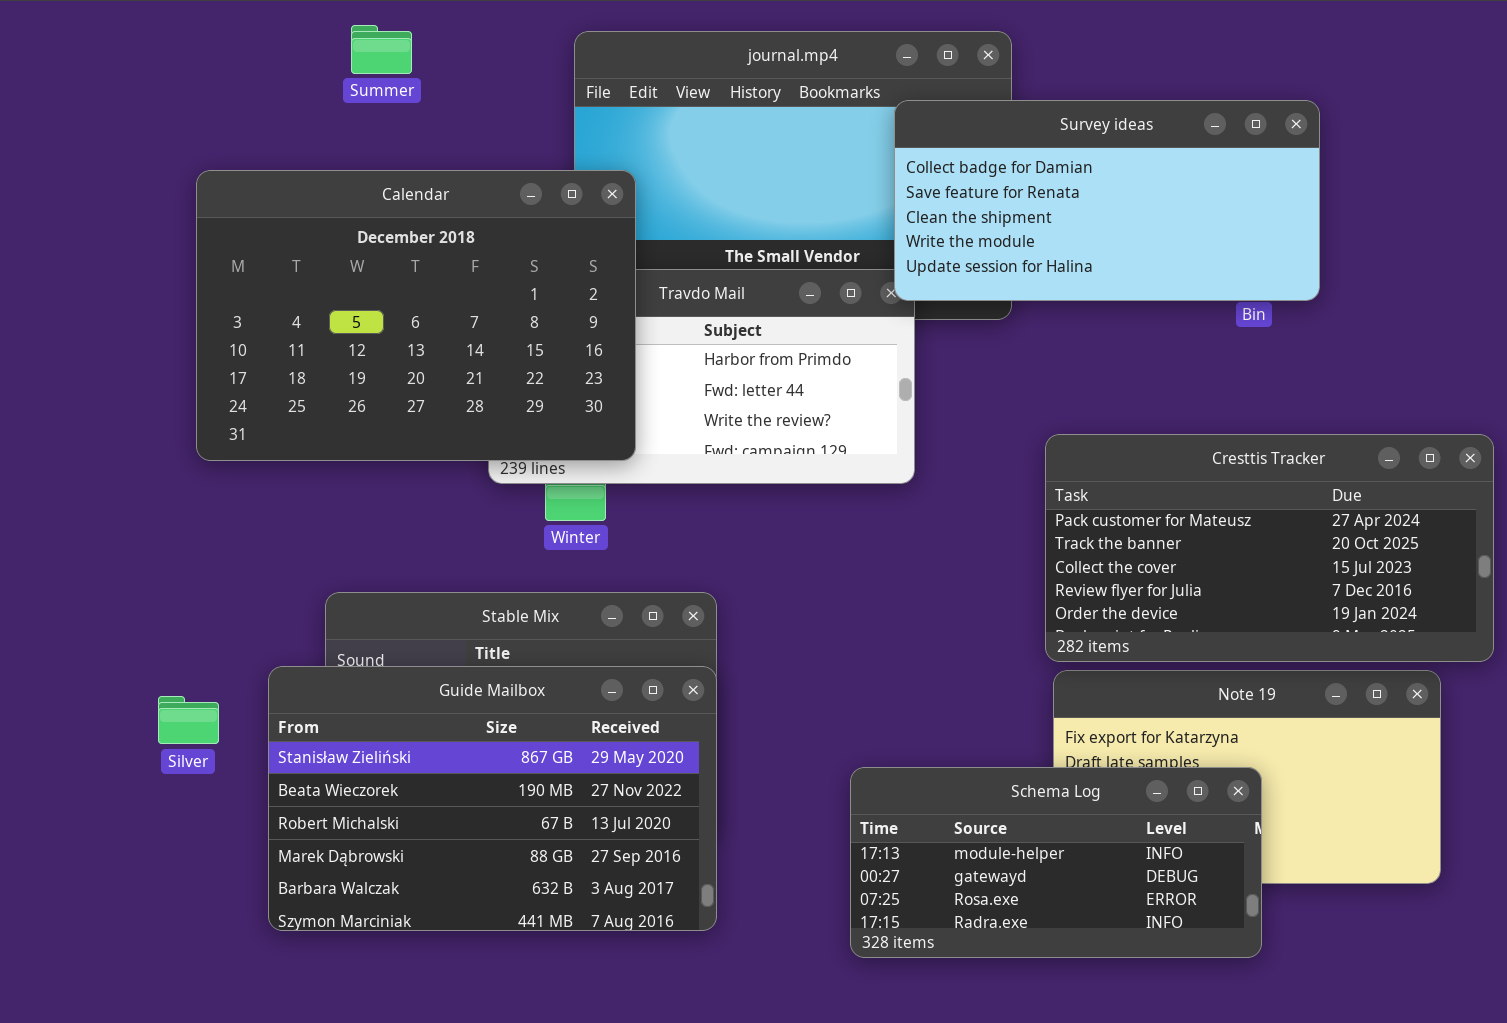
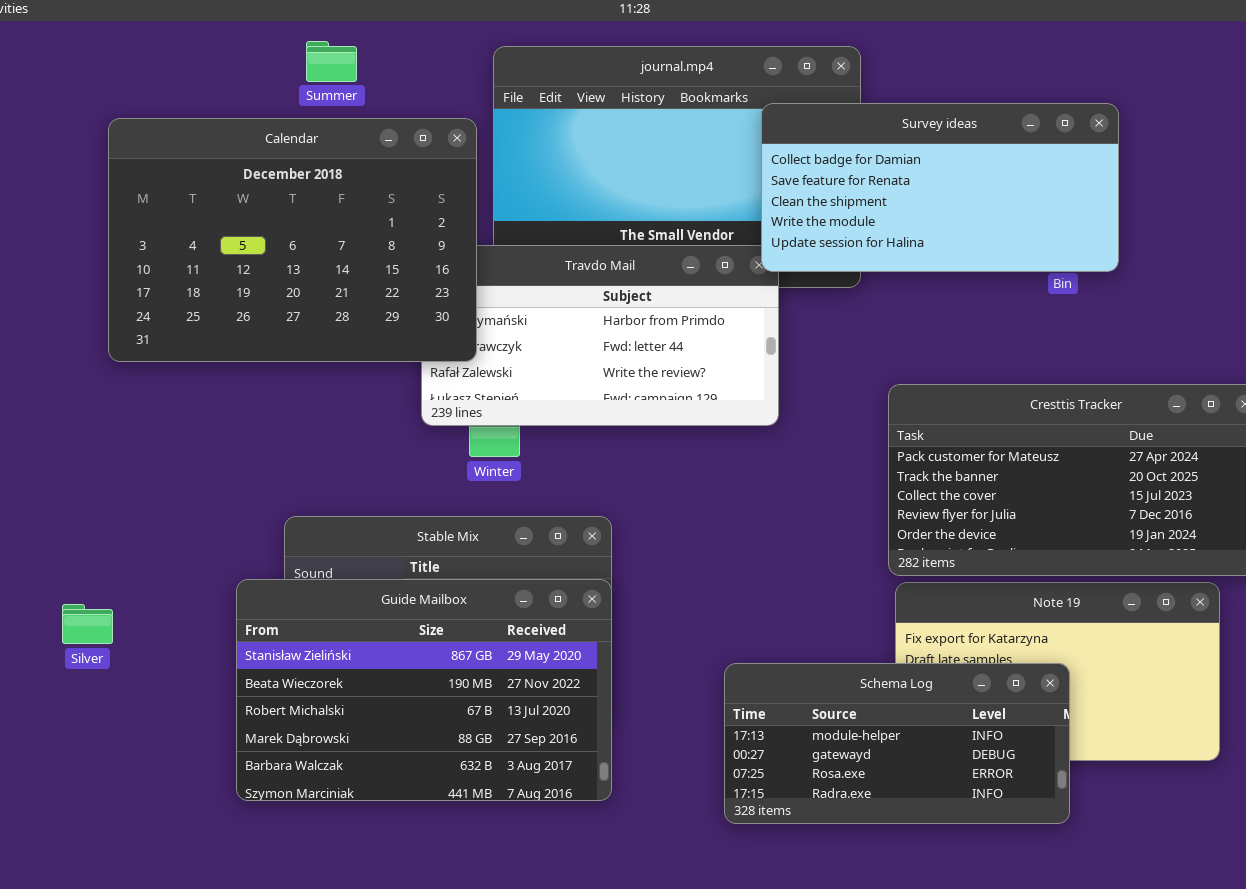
Calendar: [196,170,636,461] -> [108,118,477,362], moved
Silver: [158,696,219,744] -> [62,604,113,644], moved

